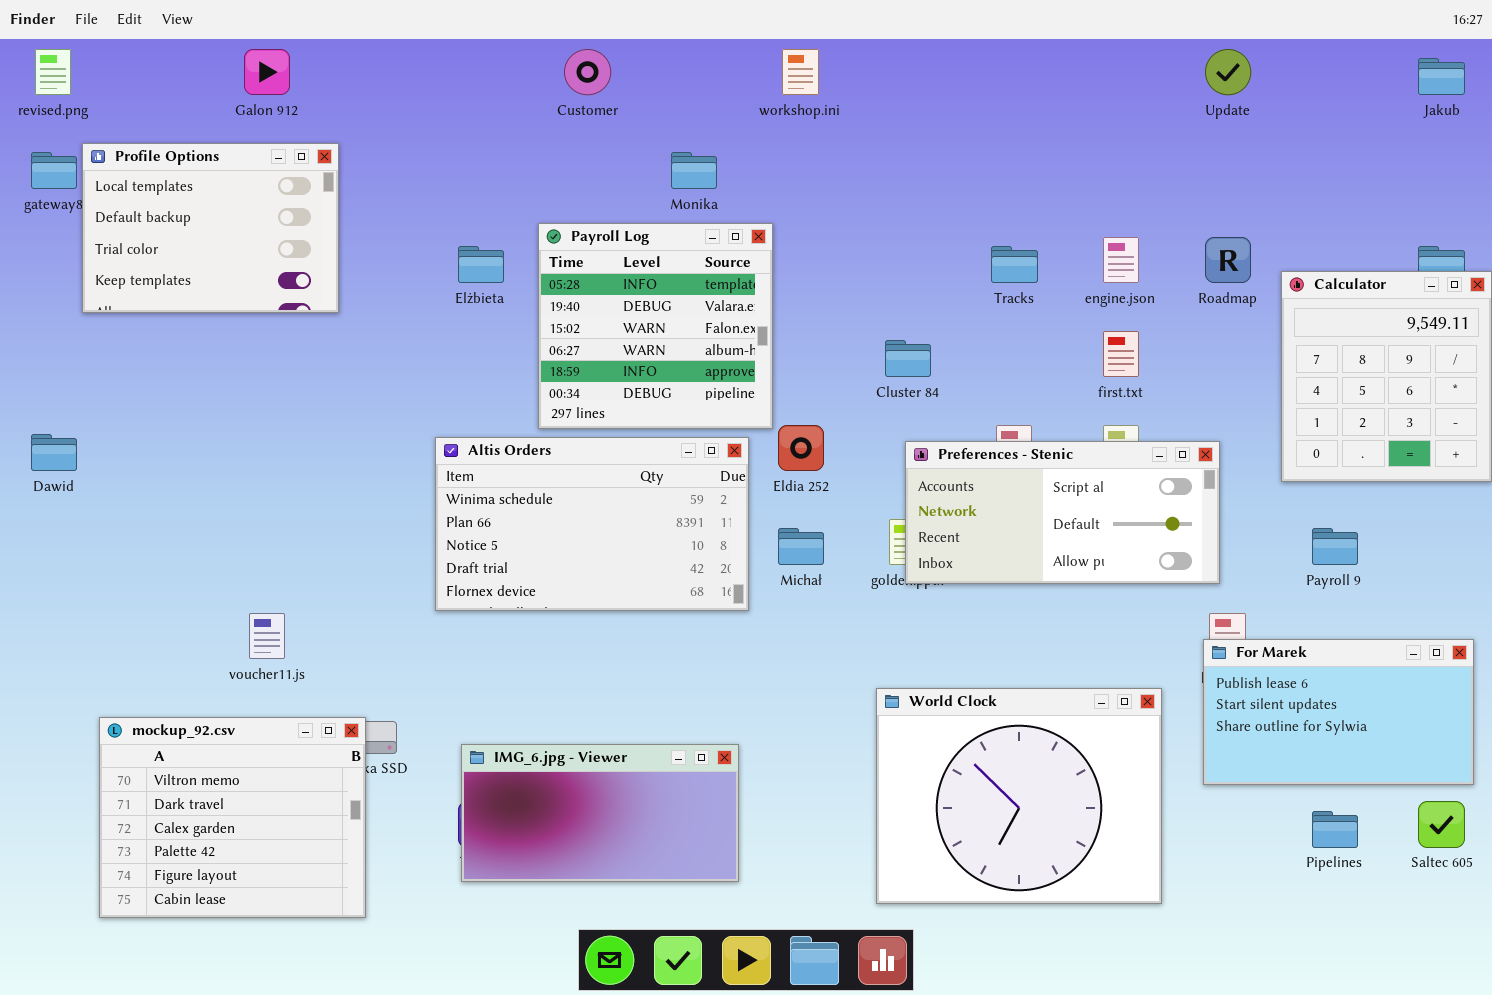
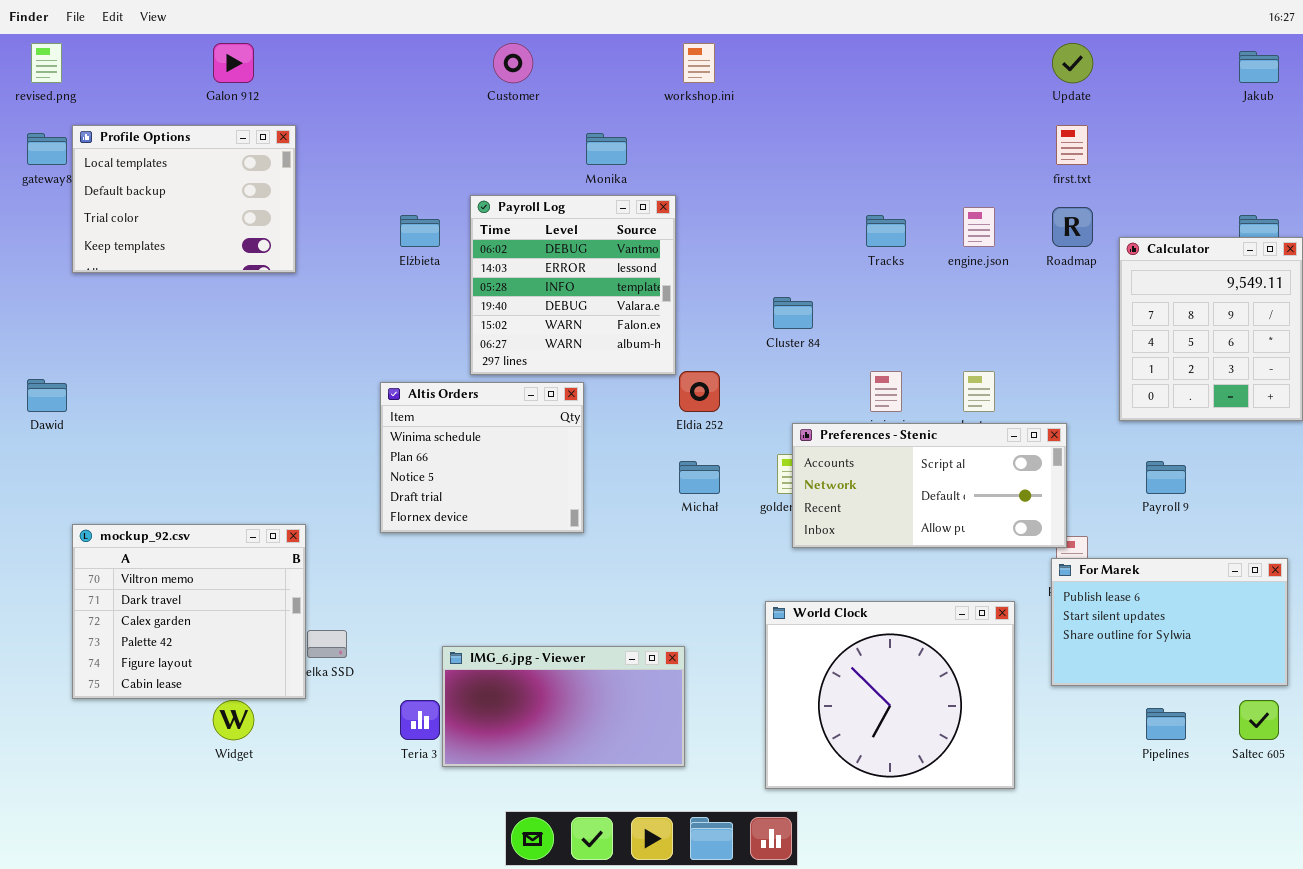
Payroll Log: [538,223,773,429] -> [470,195,676,375], scrolled up 2 rows
first.txt: [1103,331,1139,377] -> [1056,125,1088,165], moved
Altis Orders: [435,437,749,611] -> [380,382,584,533], resized
Preferences - Stenic: [905,441,1220,584] -> [792,423,1067,548], moved
mockup_92.csv: [99,717,366,918] -> [72,524,306,699], moved
IMG_6.jpg - Viewer: [461,744,739,882] -> [442,646,685,767], moved

